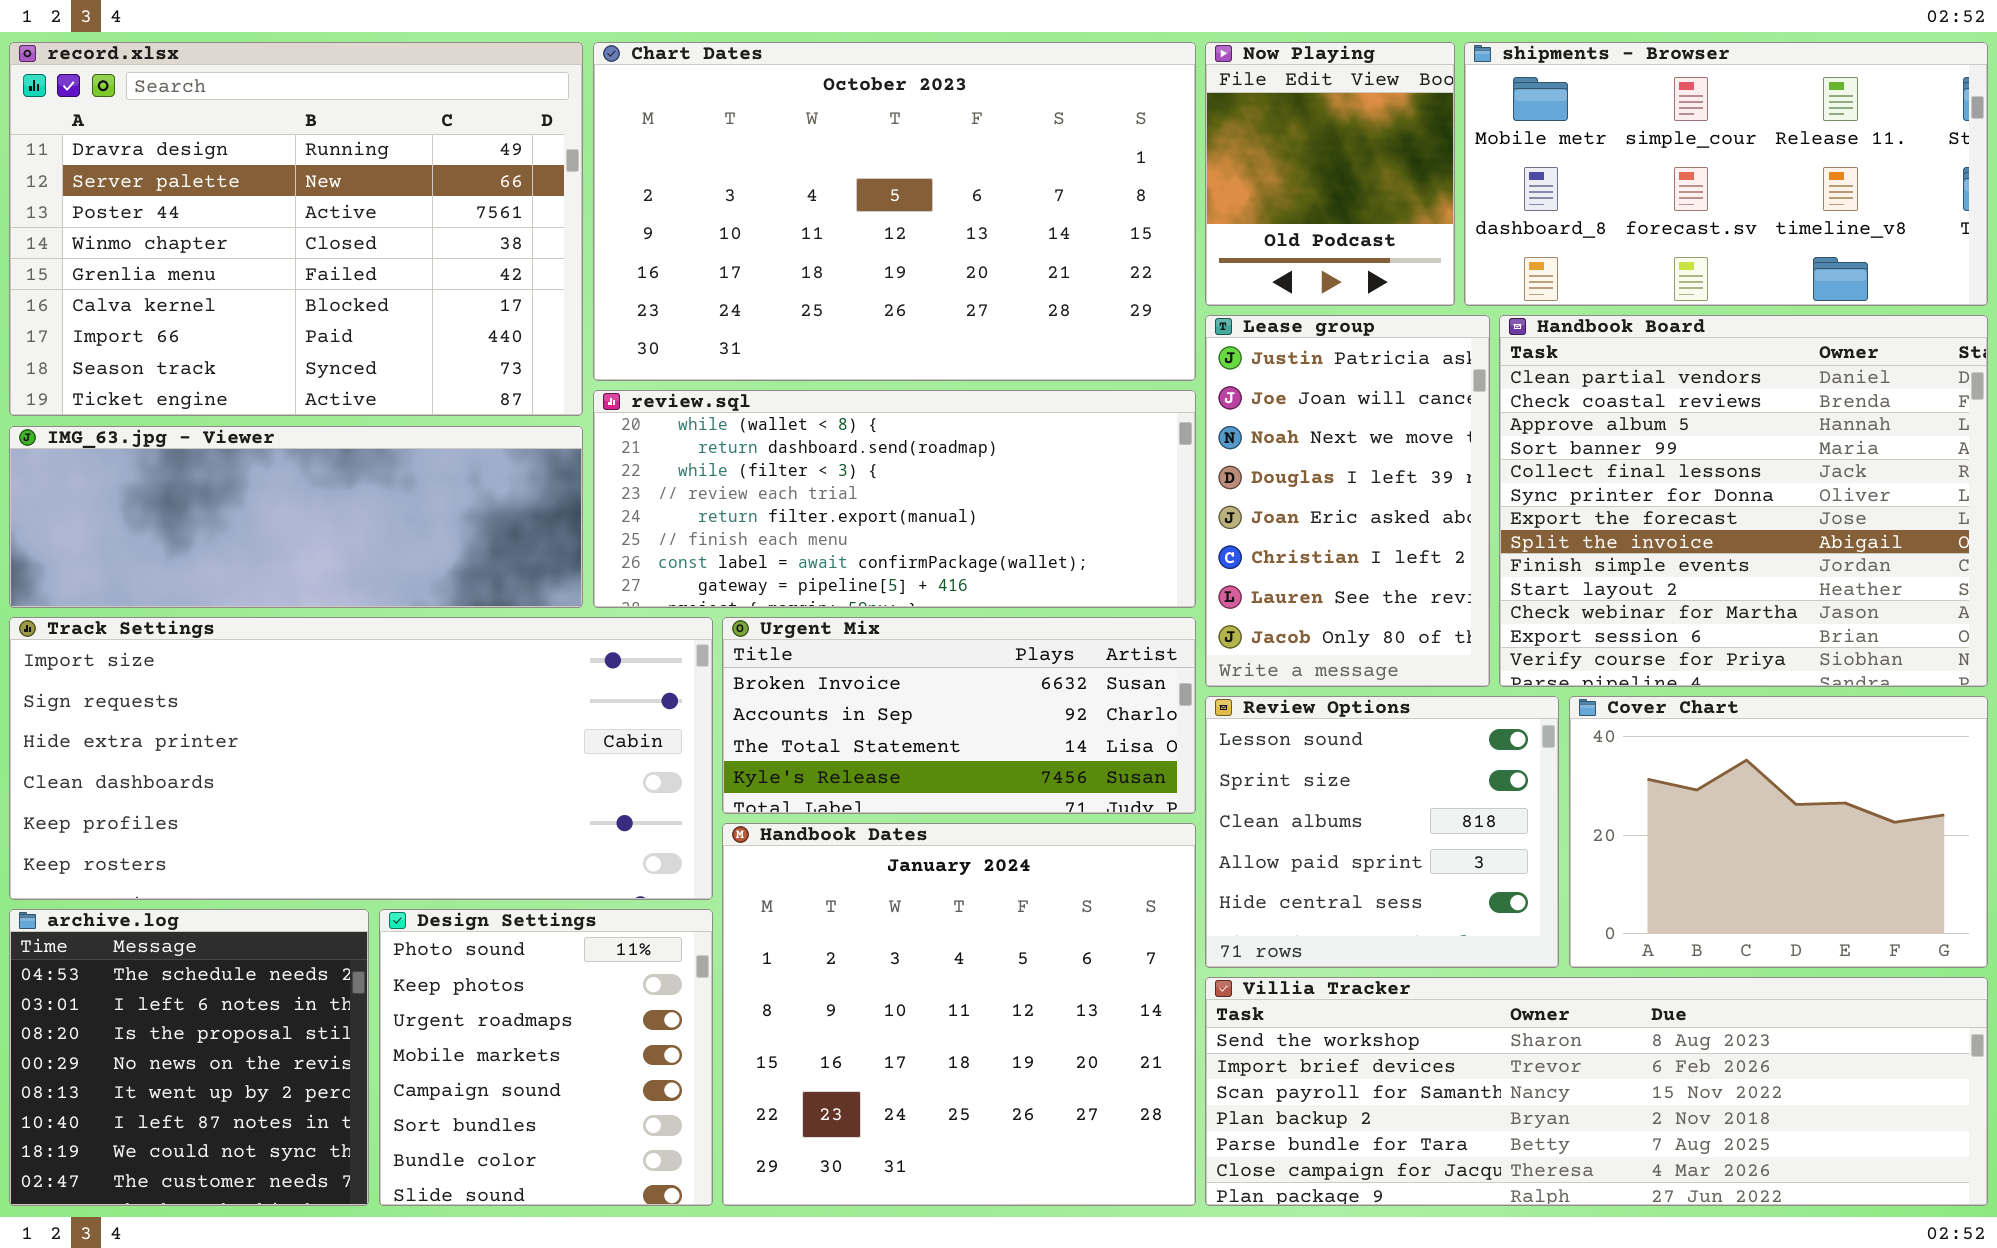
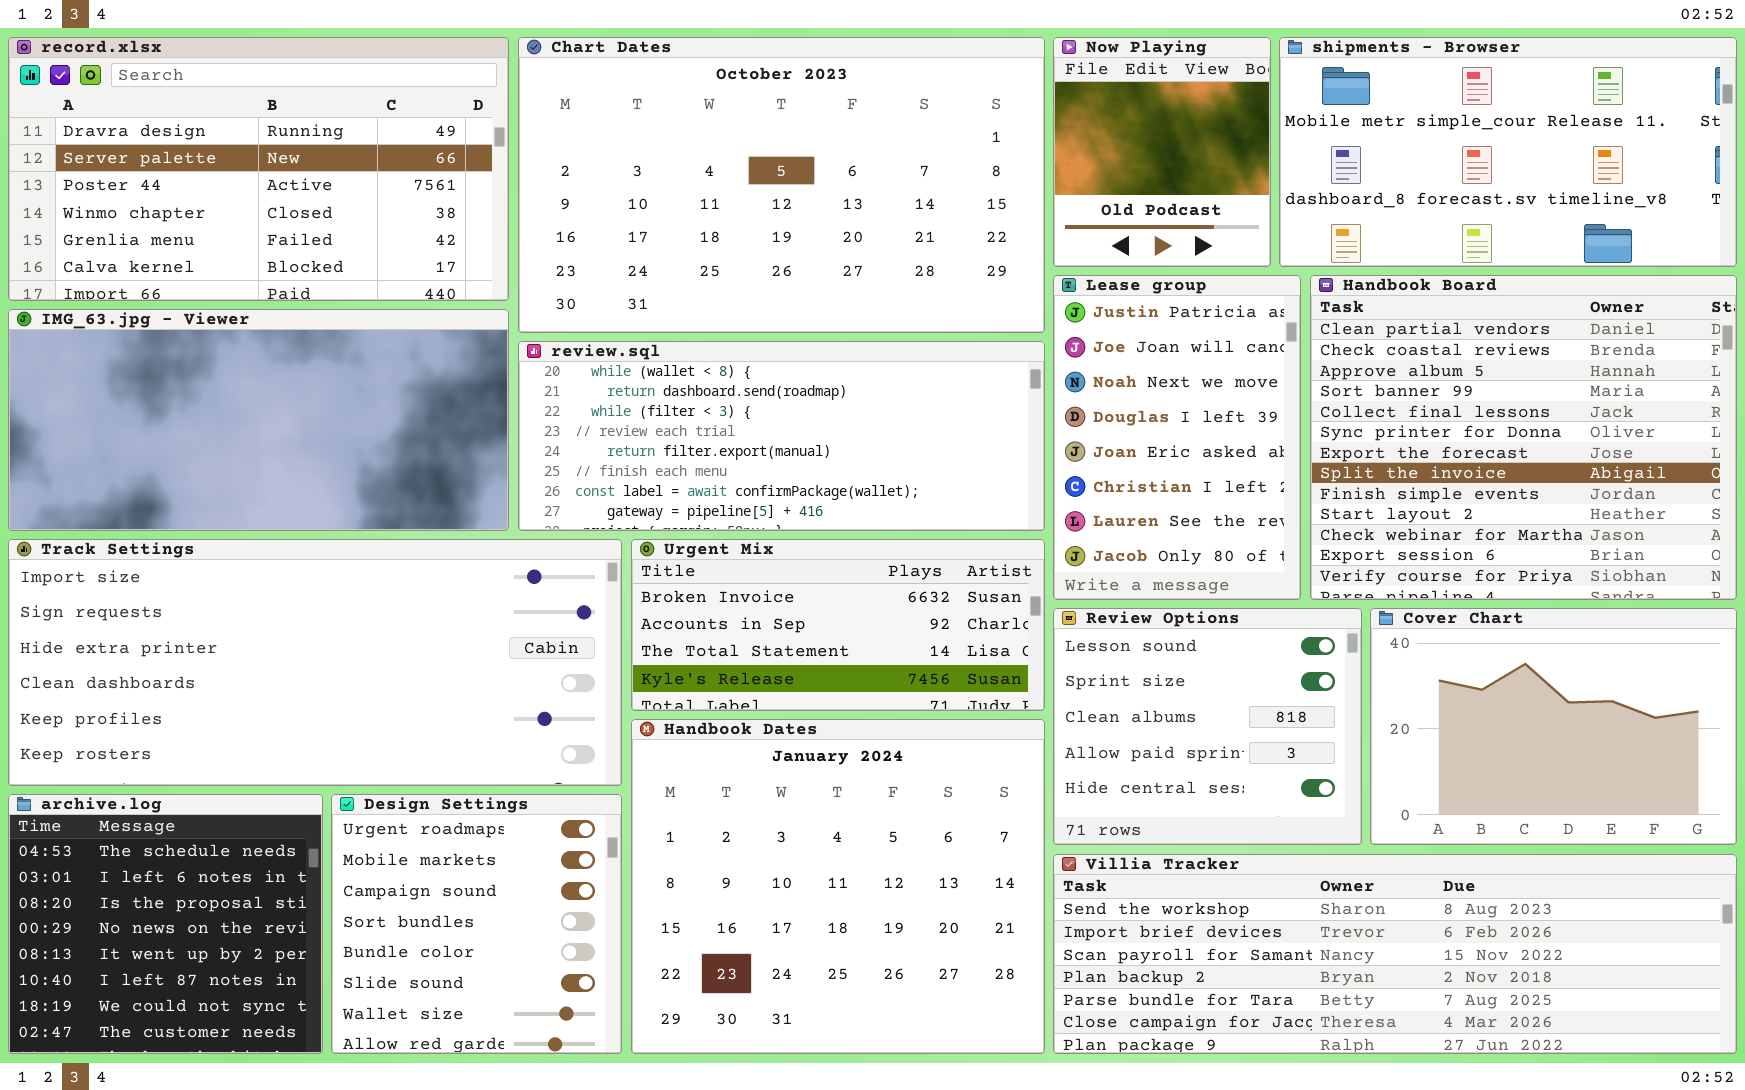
record.xlsx: [9,42,583,416] -> [8,37,509,301], resized
IMG_63.jpg - Viewer: [9,426,583,608] -> [8,309,509,531], resized
Design Settings: [379,909,713,1206] -> [331,794,622,1054], scrolled down 2 rows

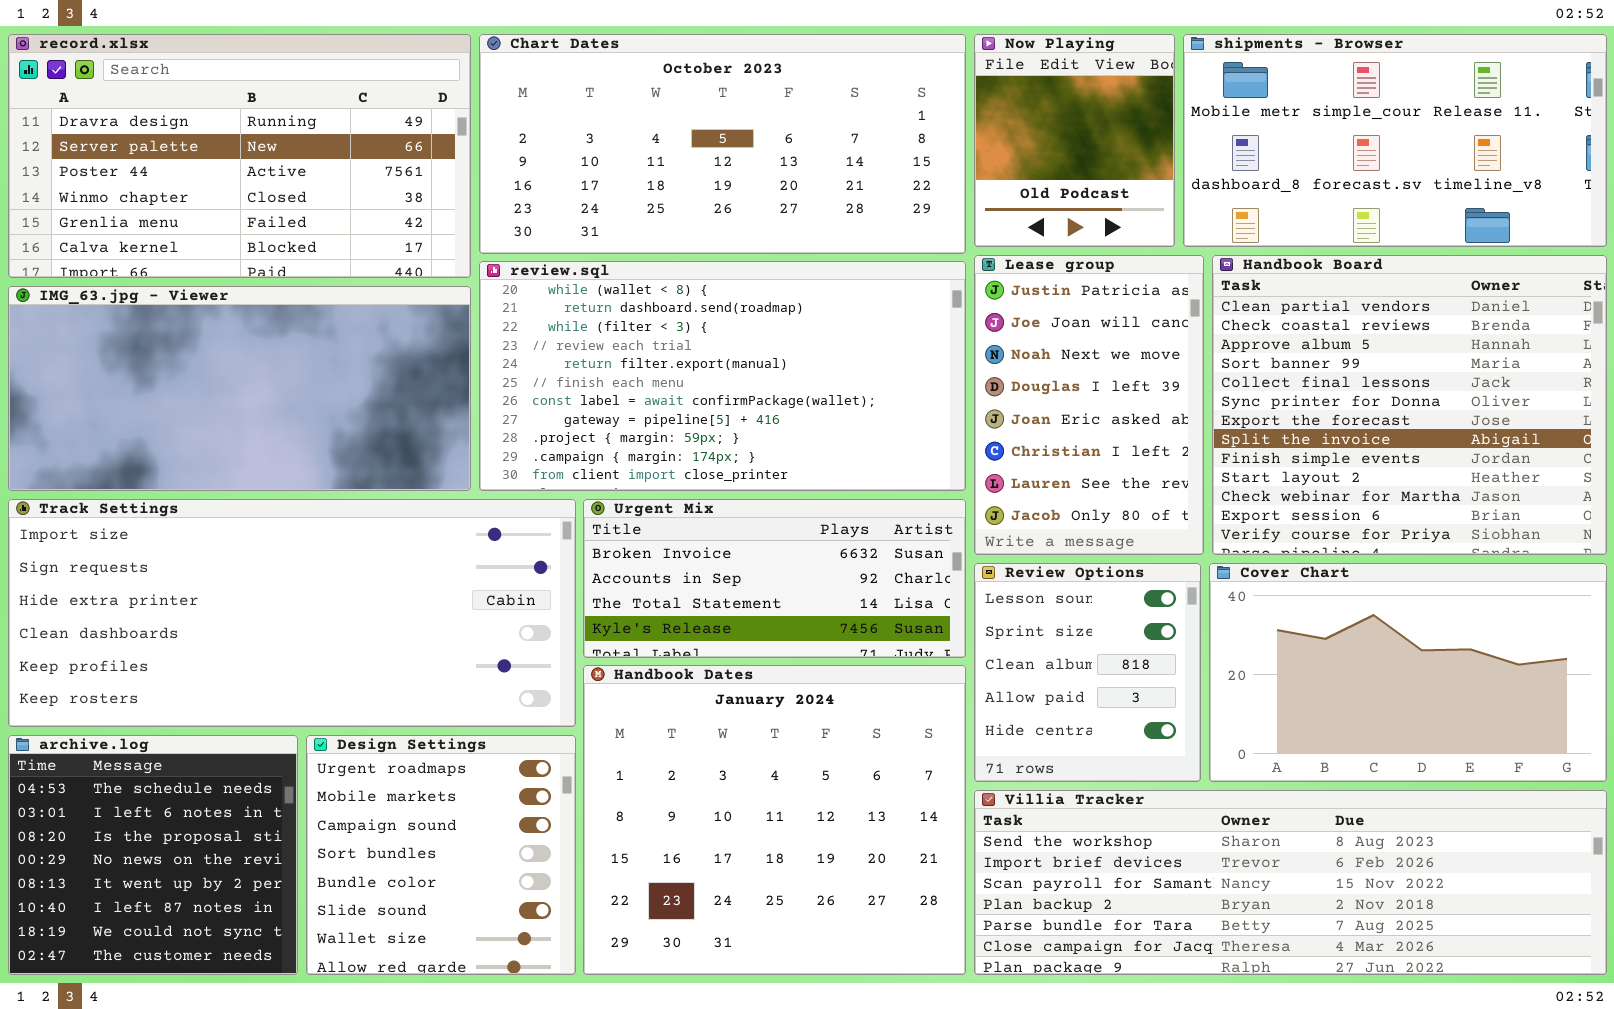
Chart Dates: [518,37,1045,333] -> [479,34,966,254], resized
review.sql: [518,341,1045,531] -> [479,261,966,491], resized
Review Options: [1053,608,1362,845] -> [974,563,1201,782], resized
Cover Chart: [1370,608,1737,845] -> [1209,563,1607,782], resized

